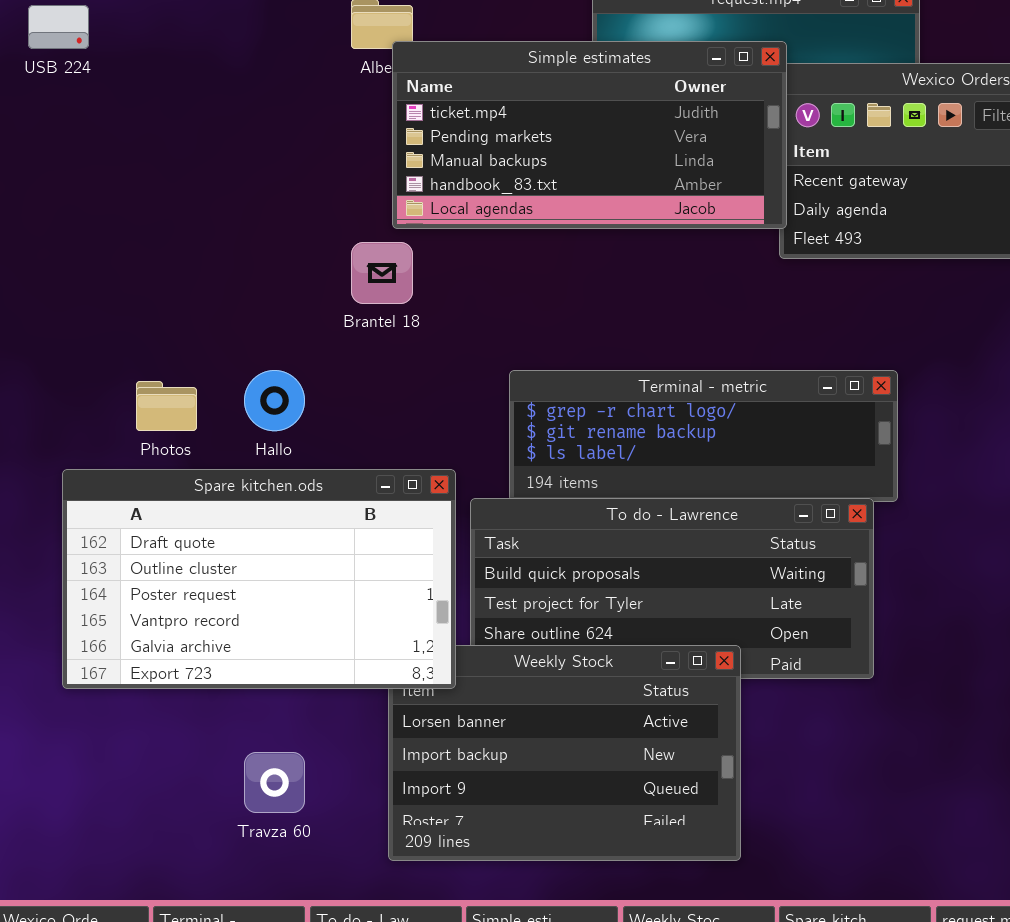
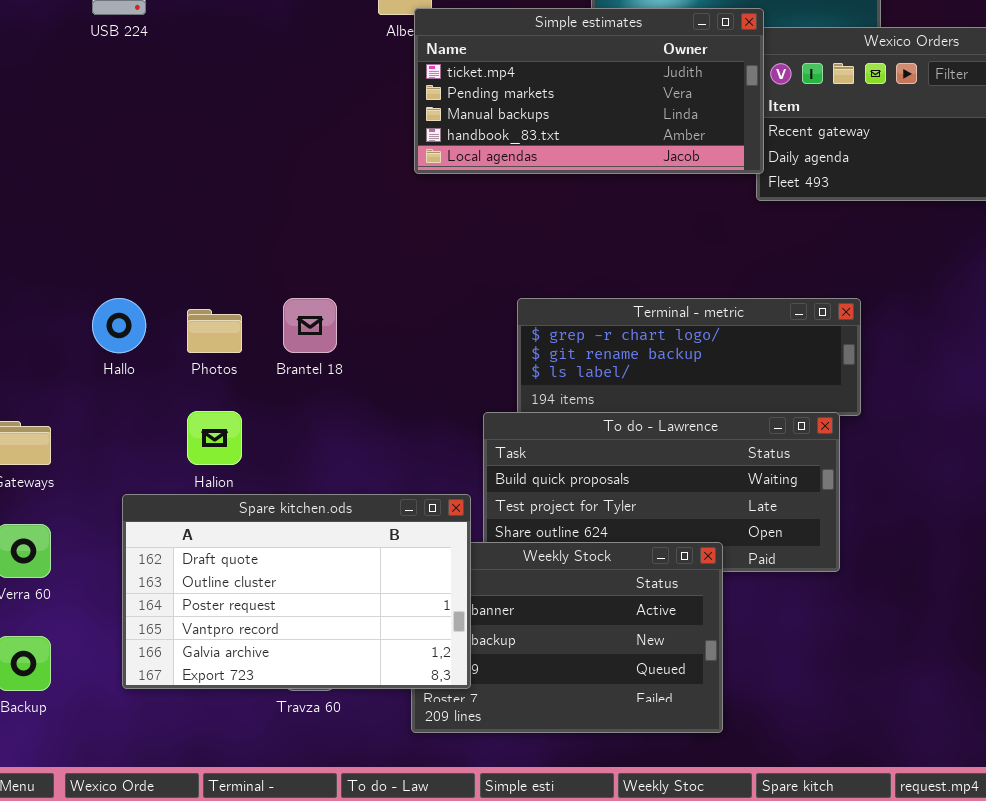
Brantel 18: [351,242,413,304] -> [283,298,337,353], moved
Hallo: [244,370,305,431] -> [92,298,146,353], moved
Spare kitchen.ods: [62,469,456,689] -> [122,494,471,689], moved

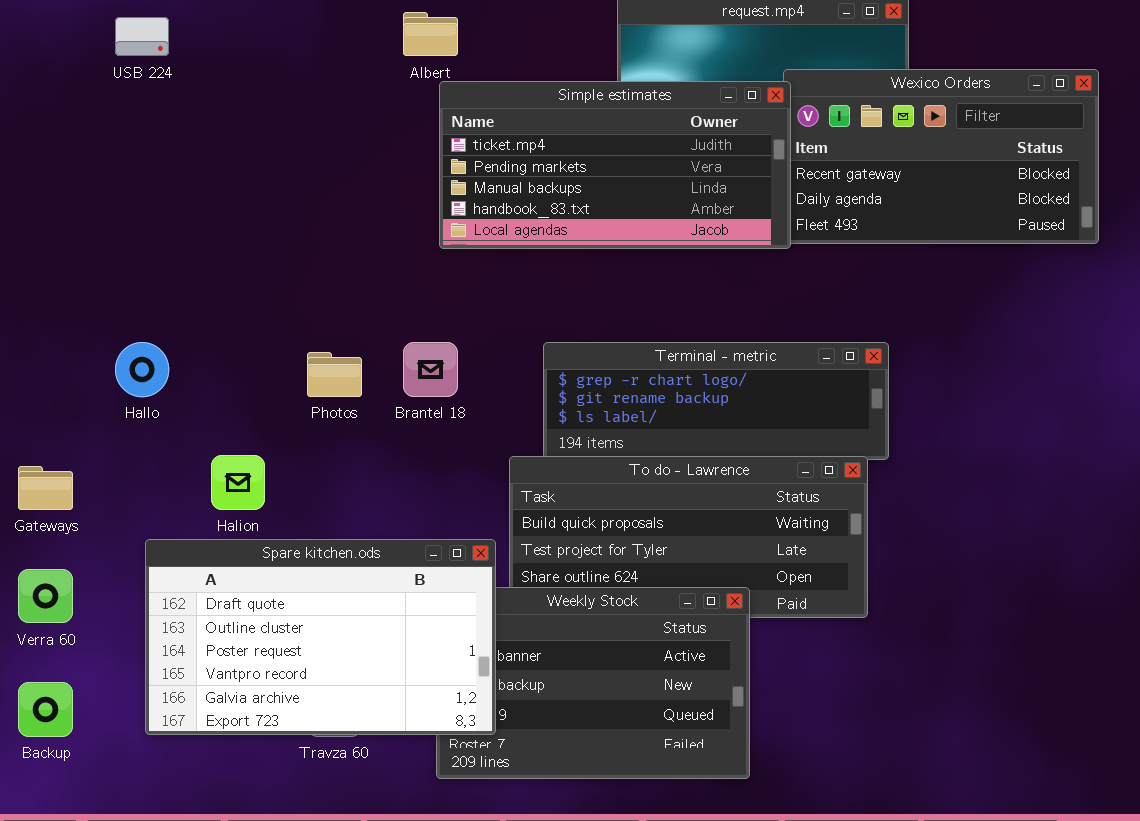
Simple estimates: [414,8,764,174] -> [439,81,791,249], moved
Brantel 18: [283,298,337,353] -> [403,342,458,397], moved
Photos: [187,309,242,353] -> [307,352,362,397], moved

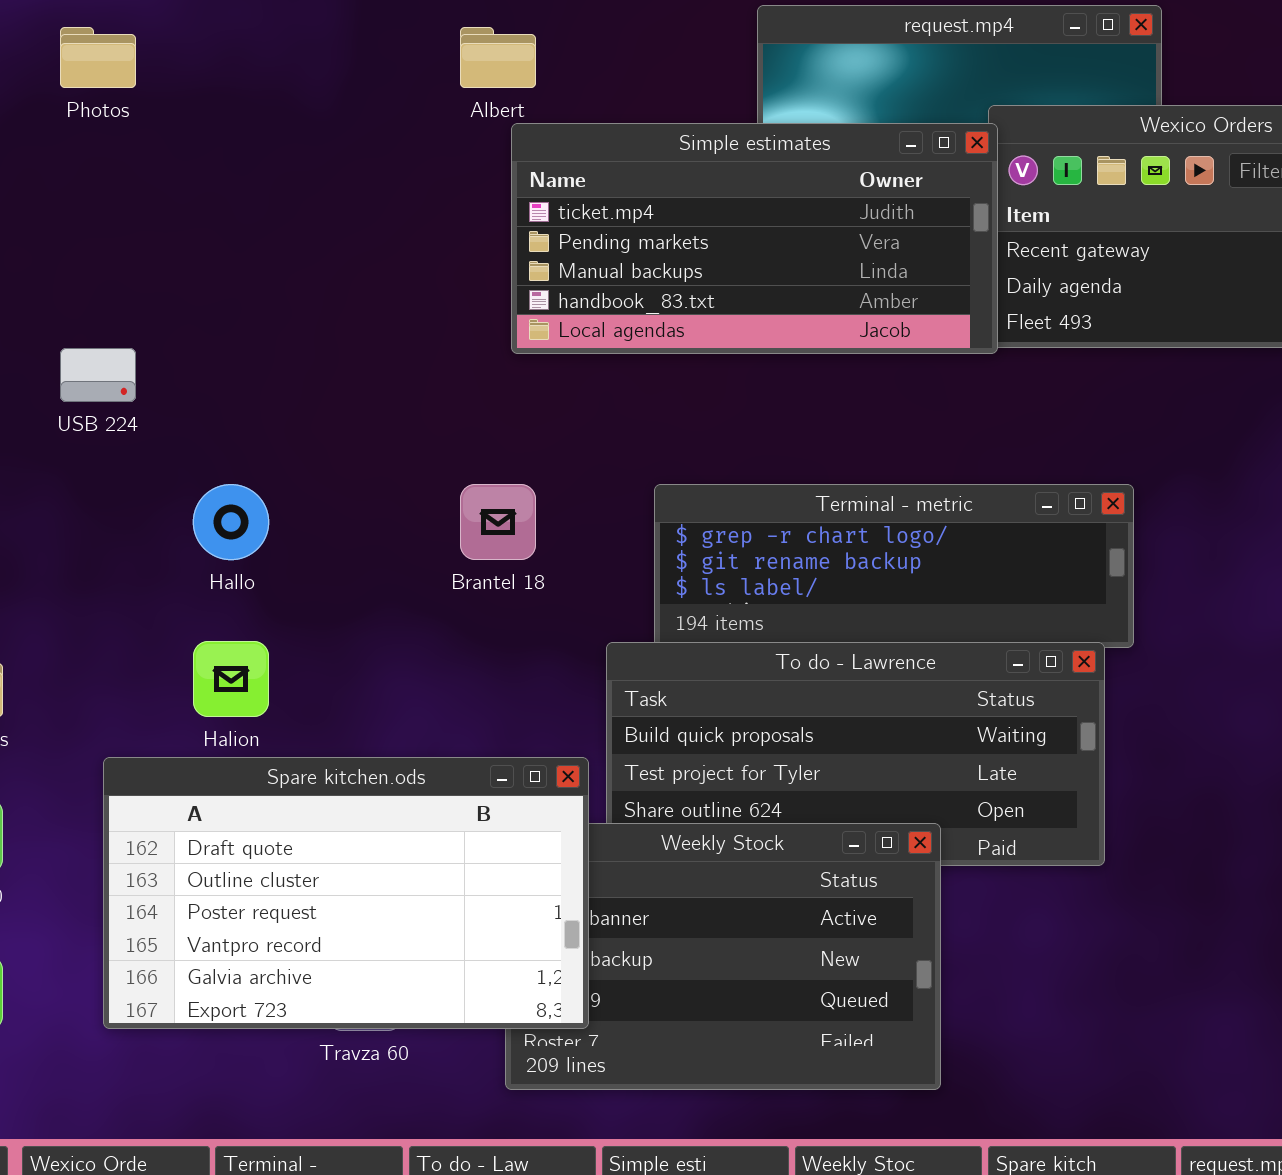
USB 224: [115,17,169,56] -> [60,348,136,402], moved
Hallo: [115,342,169,397] -> [193,484,269,560], moved
Photos: [307,352,362,397] -> [60,27,136,88], moved

